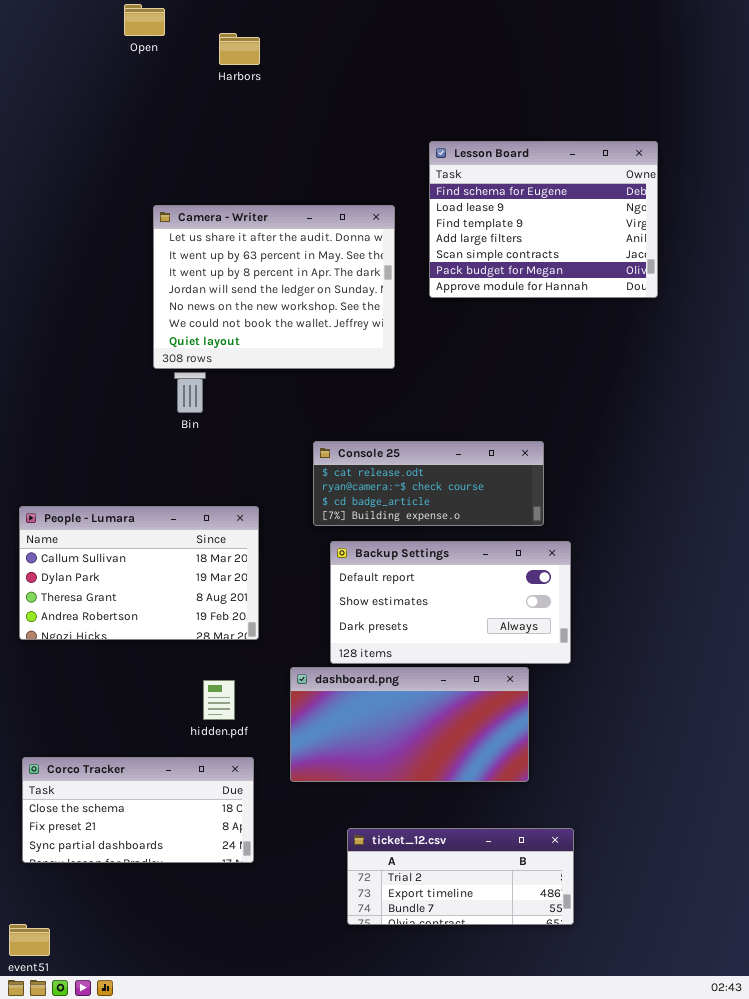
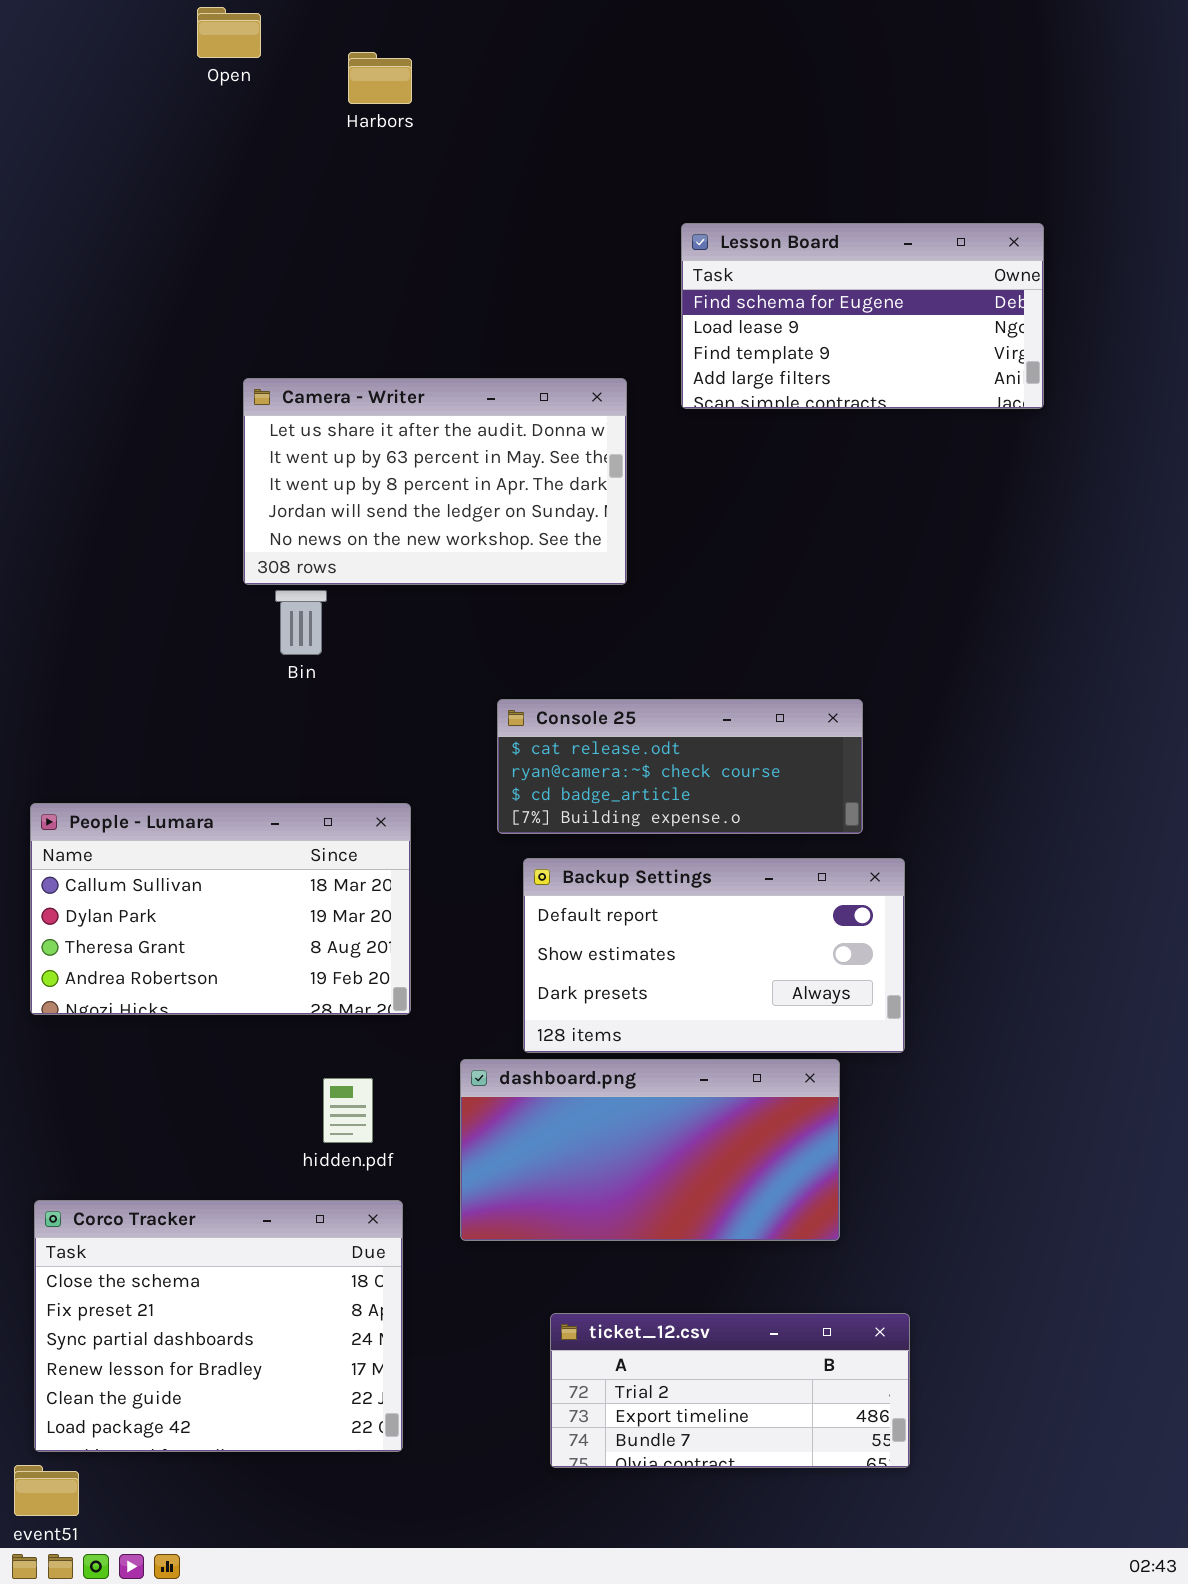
Lesson Board: [429,141,658,298] -> [681,223,1044,409], resized
Camera - Writer: [153,205,395,369] -> [243,378,627,585], resized
Corco Tracker: [22,757,254,863] -> [34,1200,403,1452], resized

